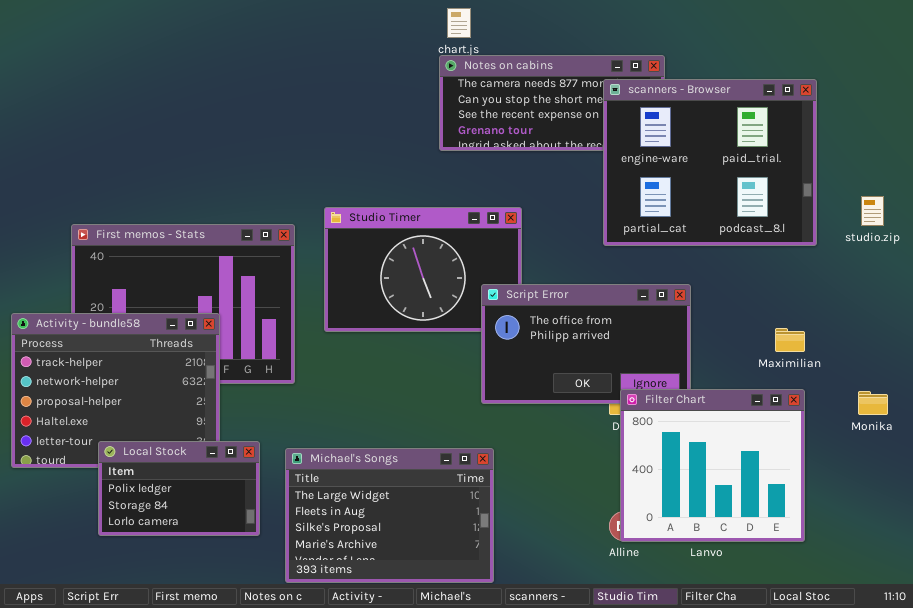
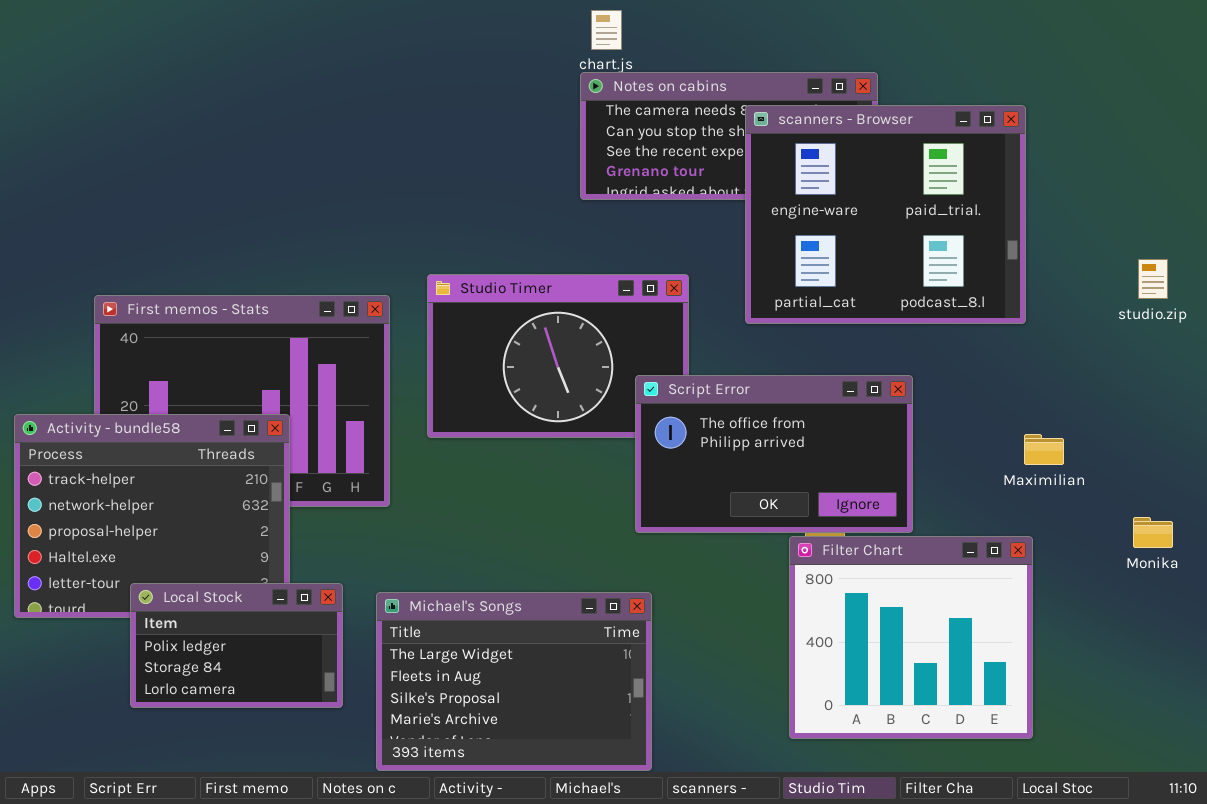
scanners - Browser: [603,79,817,246] -> [745,105,1026,324], moved
Filter Chart: [620,389,805,542] -> [789,536,1033,739], moved

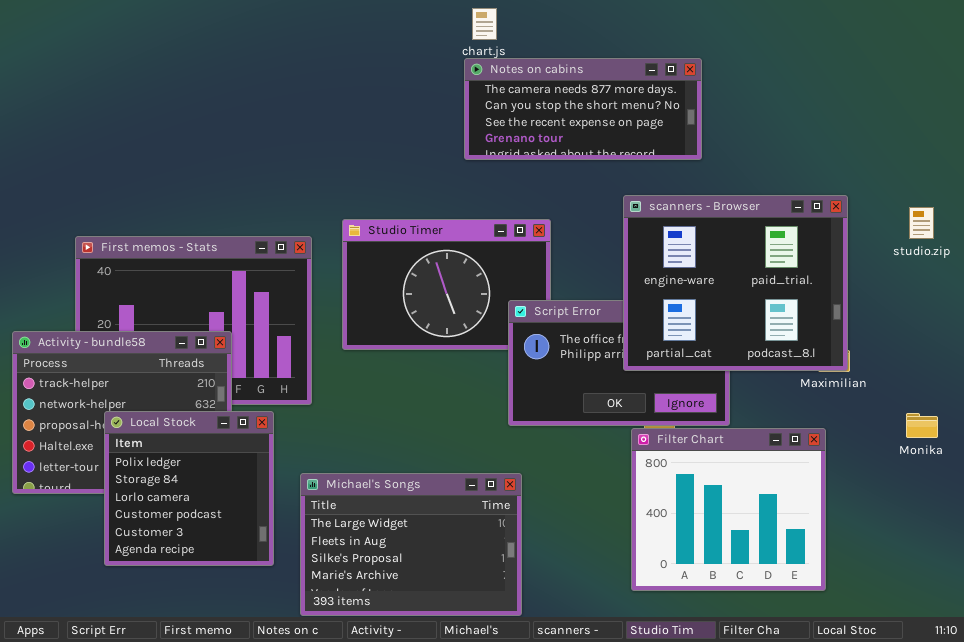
scanners - Browser: [745,105,1026,324] -> [623,195,848,371], moved
Local Stock: [130,583,343,708] -> [104,411,274,566], resized

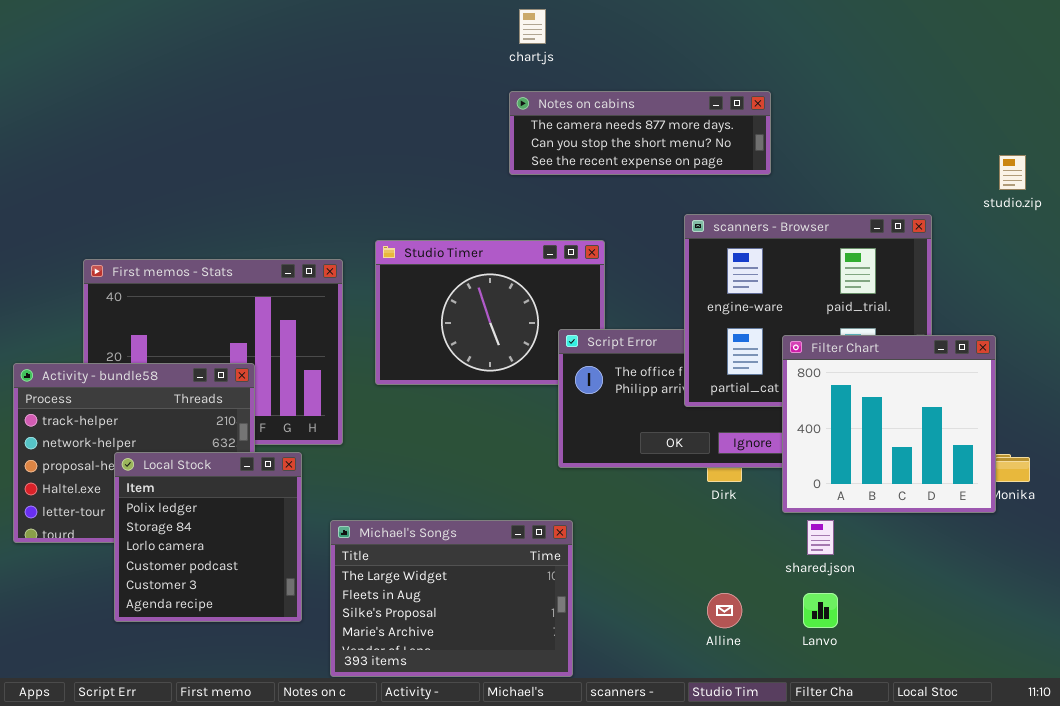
Notes on cabins: [464,58,702,160] -> [509,91,771,175], resized
studio.zip: [909,207,934,239] -> [999,155,1026,190], moved
Filter Chart: [631,428,826,591] -> [782,335,996,513], moved

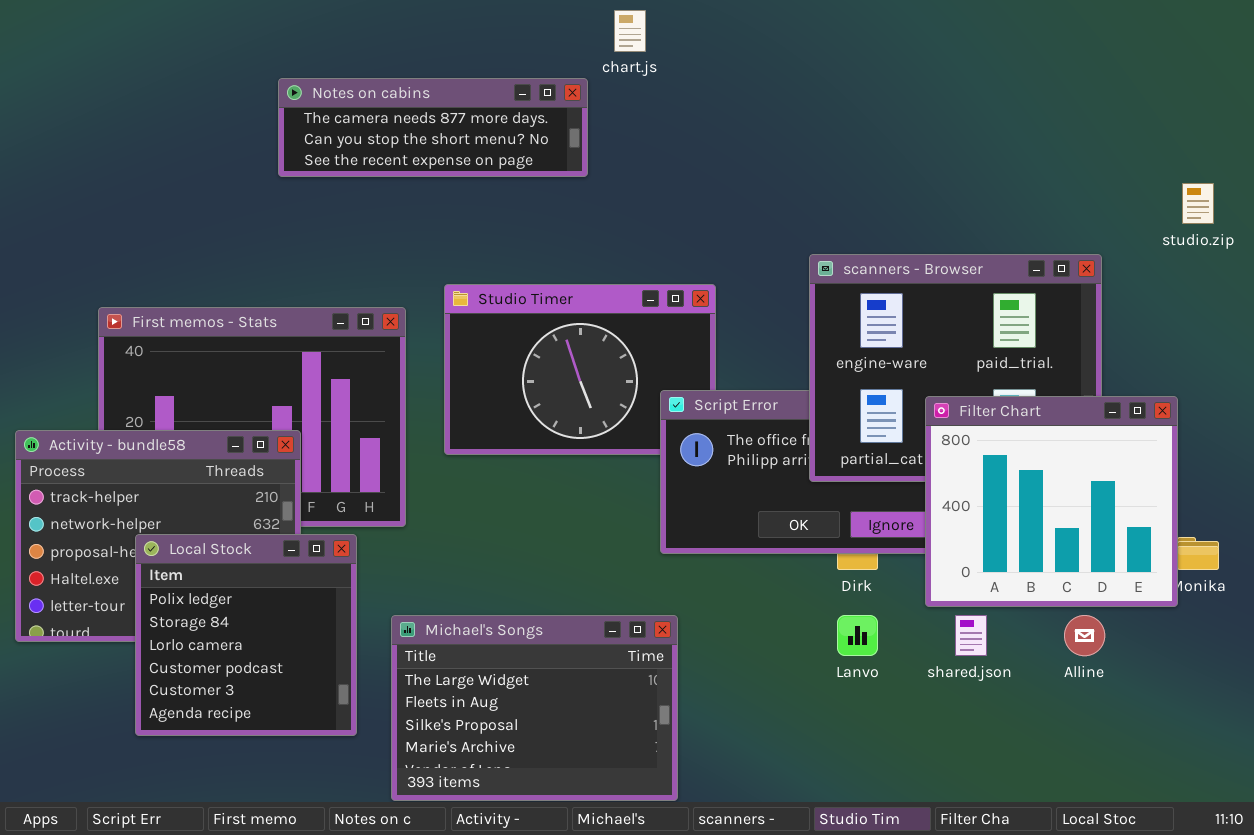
Notes on cabins: [509,91,771,175] -> [278,78,588,177], moved
Alline: [707,593,742,628] -> [1064,615,1105,656], moved
Lanvo: [803,593,838,628] -> [837,615,878,656], moved

